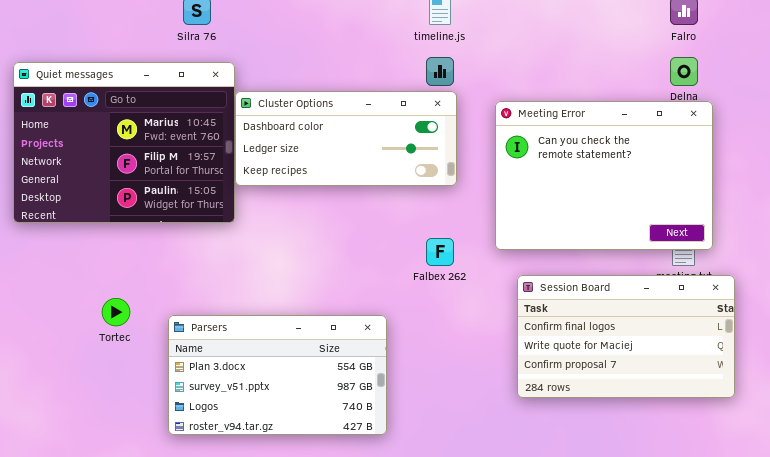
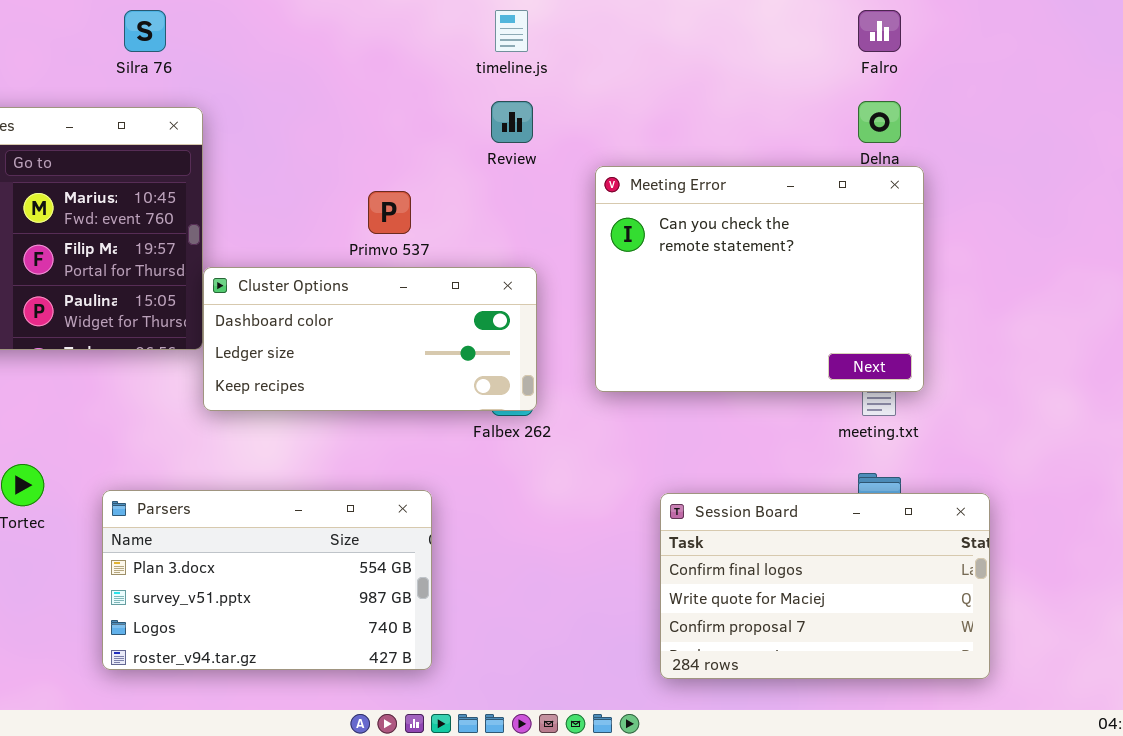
Cluster Options: [235,91,457,186] -> [203,267,537,411], moved
Session Board: [517,275,735,398] -> [660,493,990,679], moved

